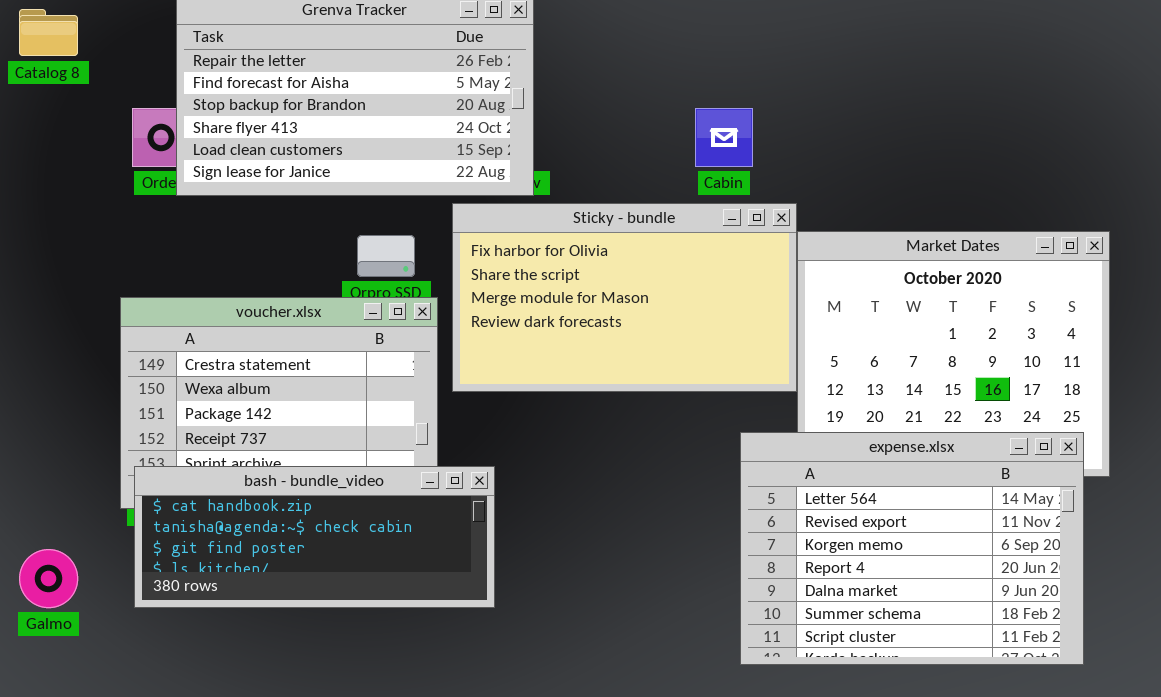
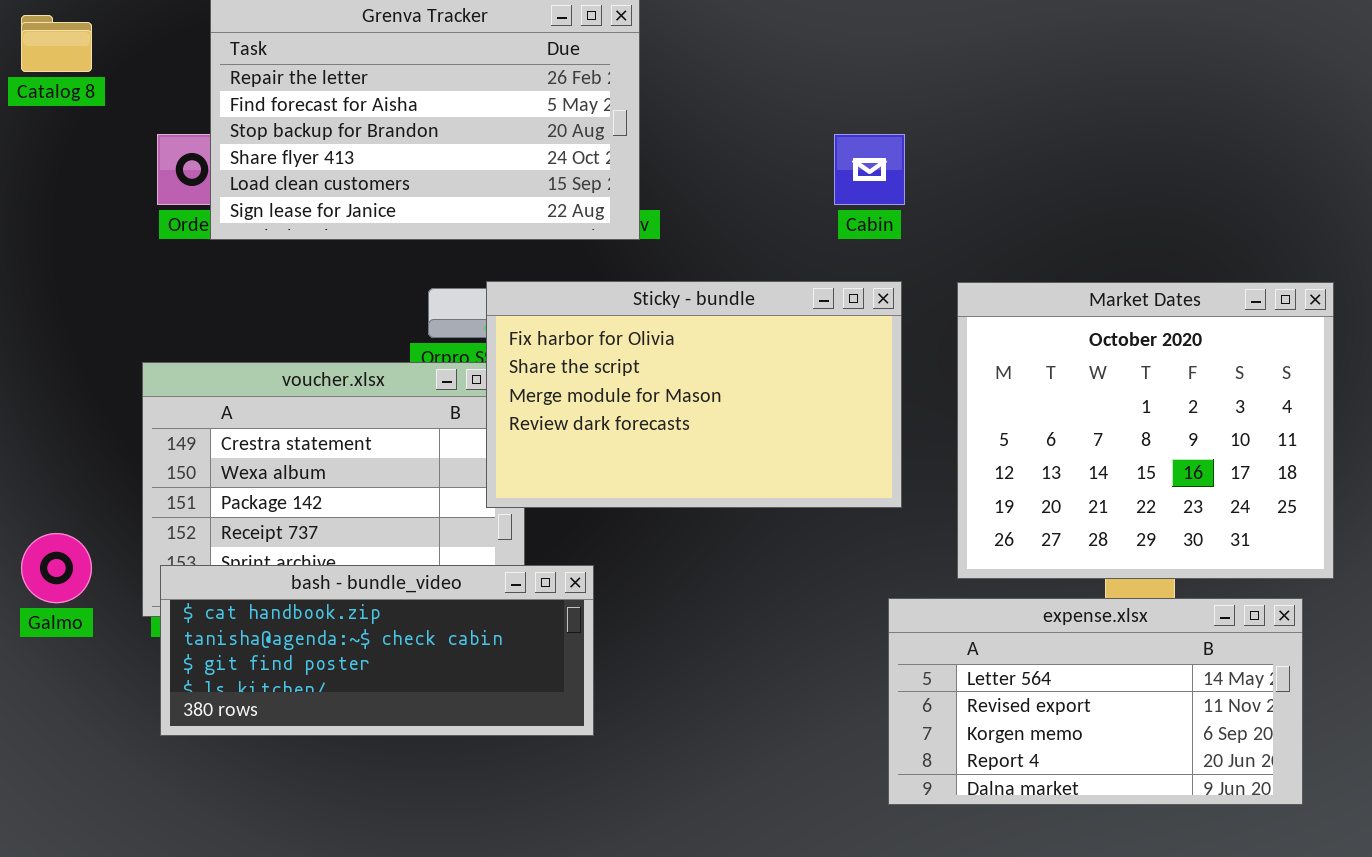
Sticky - bundle: [452,203,797,392] -> [486,281,902,508], moved
expense.xlsx: [740,432,1084,665] -> [888,598,1303,805], resized
Galmo: [19,549,78,608] -> [21,533,92,603], moved

